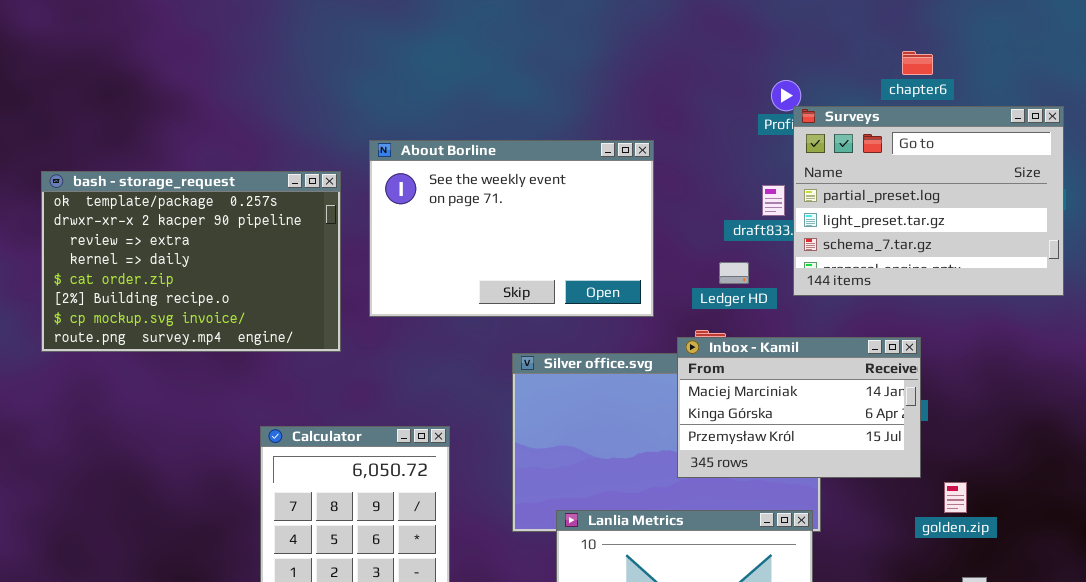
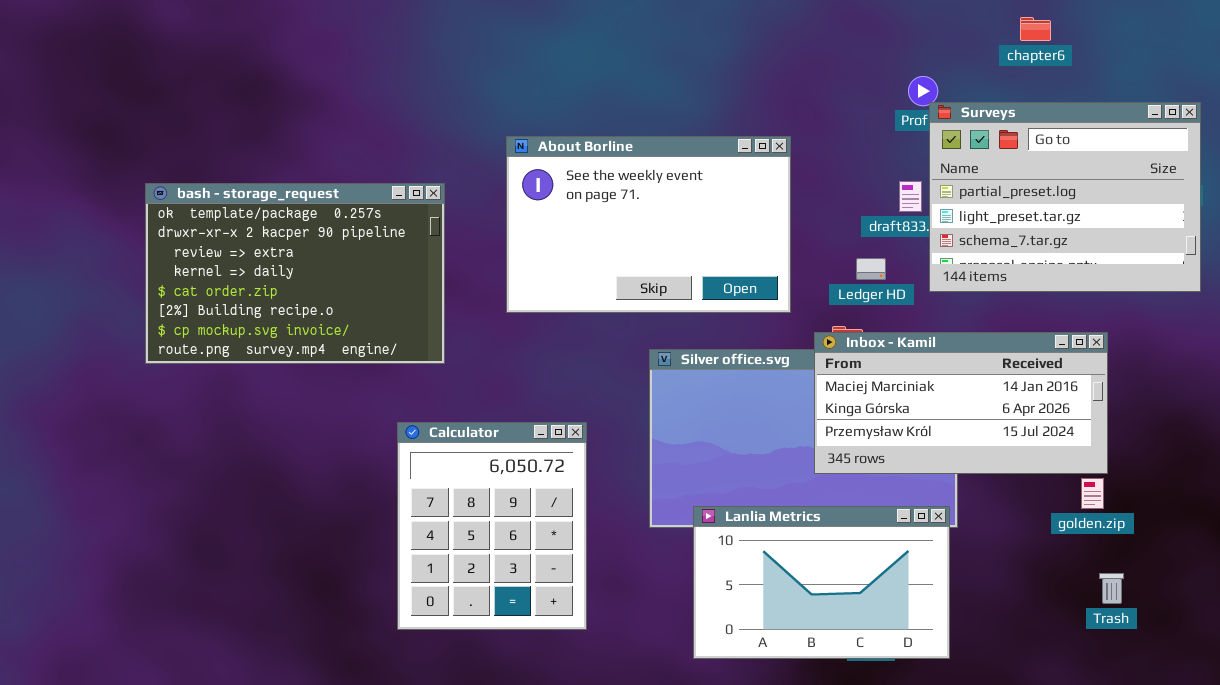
chapter6: [902,51,933,75] -> [1020,17,1051,41], moved
bash - storage_request: [41,171,341,352] -> [145,183,445,364], moved
Inbox - Kamil: [677,337,921,478] -> [814,332,1108,474], resized

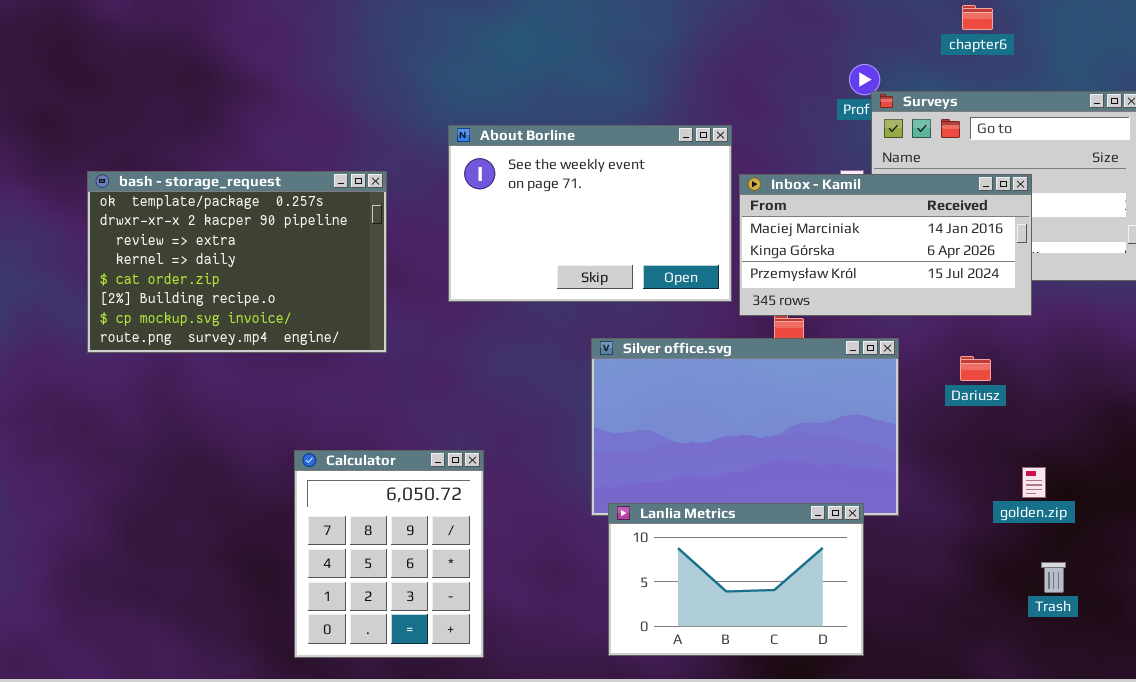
Inbox - Kamil: [814,332,1108,474] -> [739,174,1032,316], moved
Calculator: [397,422,587,630] -> [294,450,484,658], moved
Lanlia Metrics: [693,506,950,659] -> [608,503,864,656], moved

